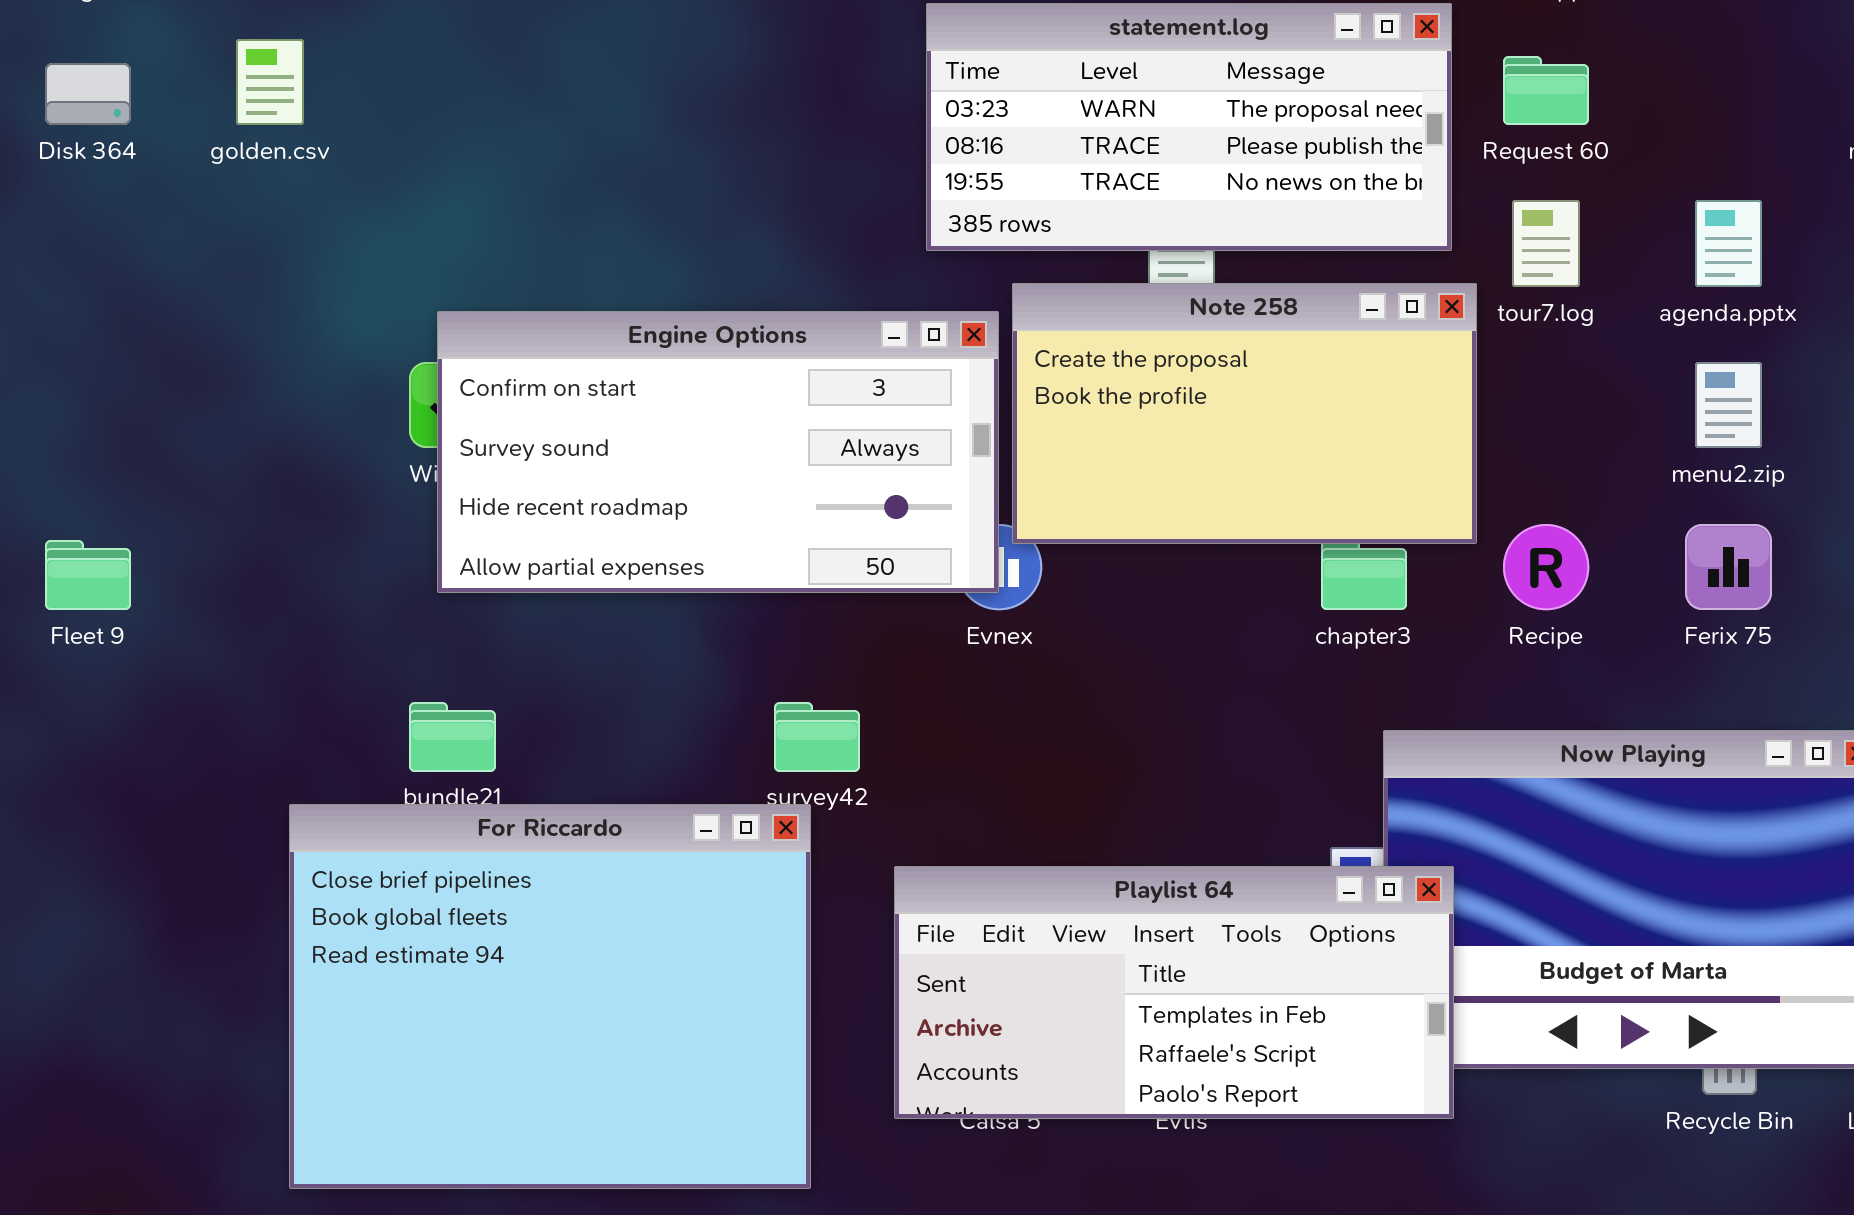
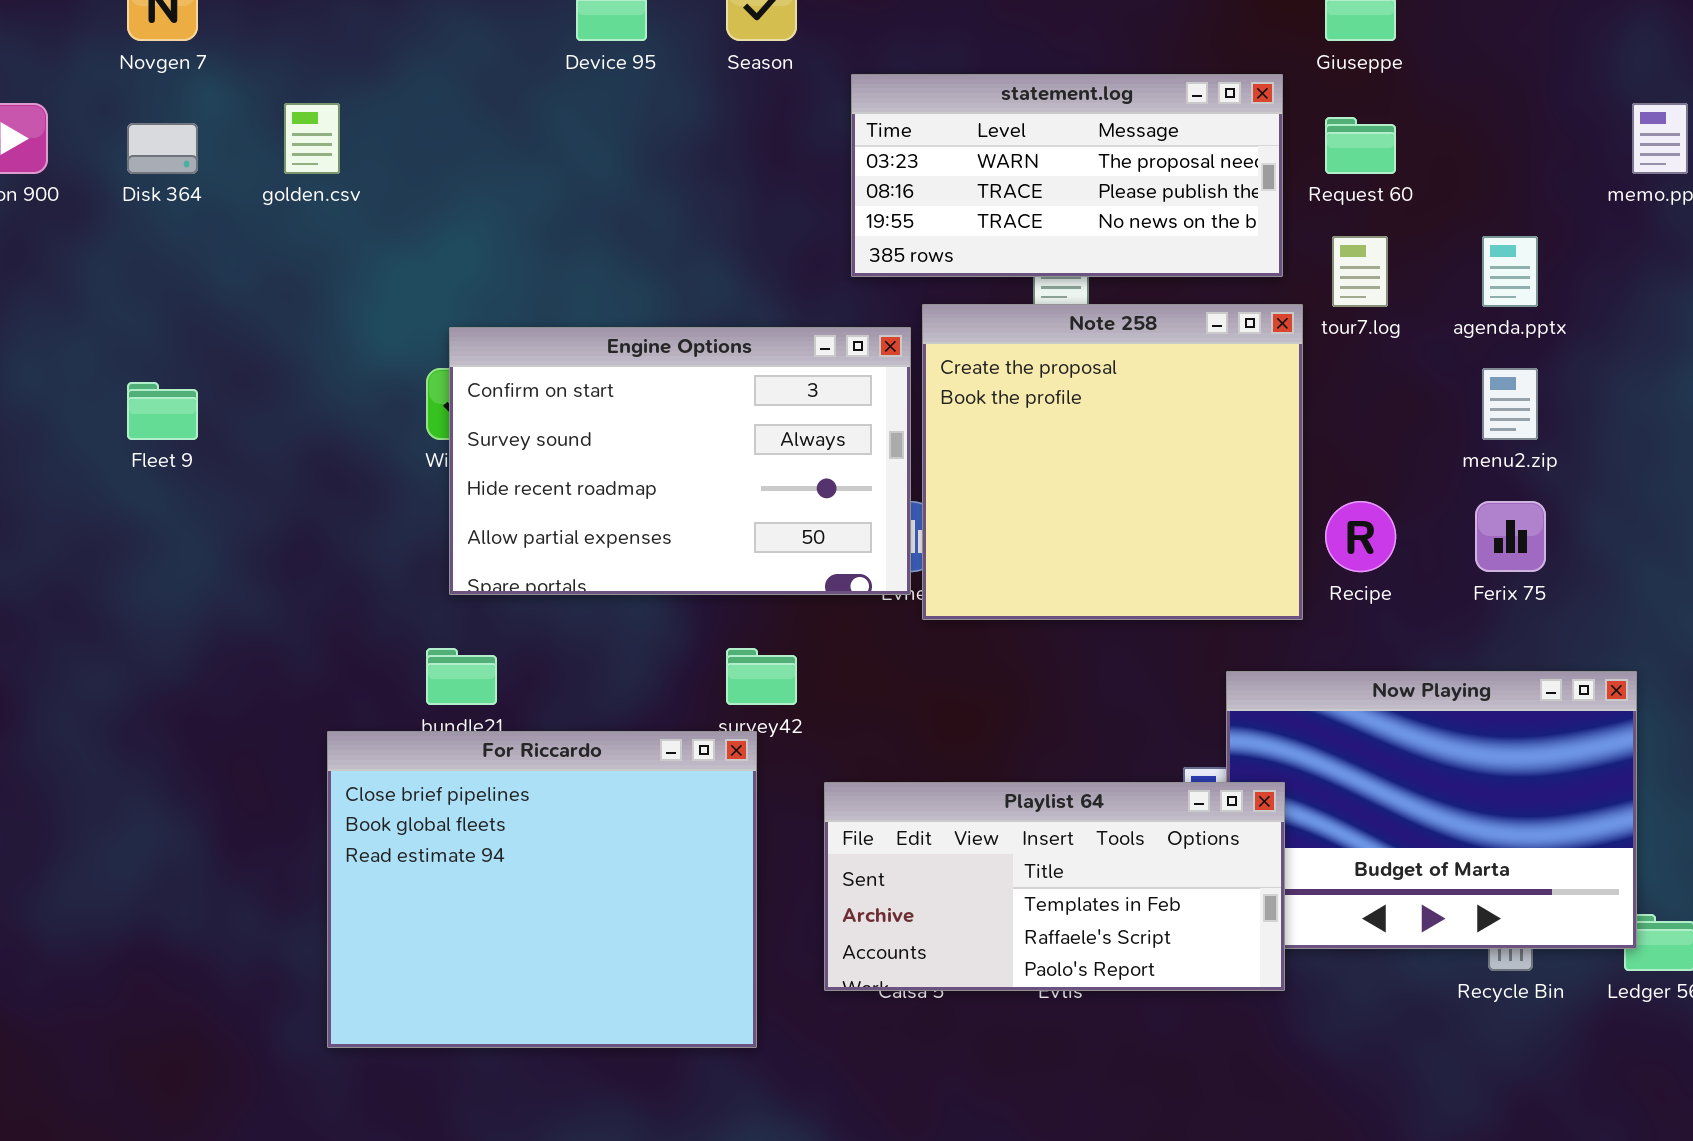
Note 258: [1012,283,1477,544] -> [922,304,1303,620], resized
Engine Options: [437,311,999,593] -> [449,327,911,595], resized
Fleet 9: [45,540,131,610] -> [127,382,198,440], moved

